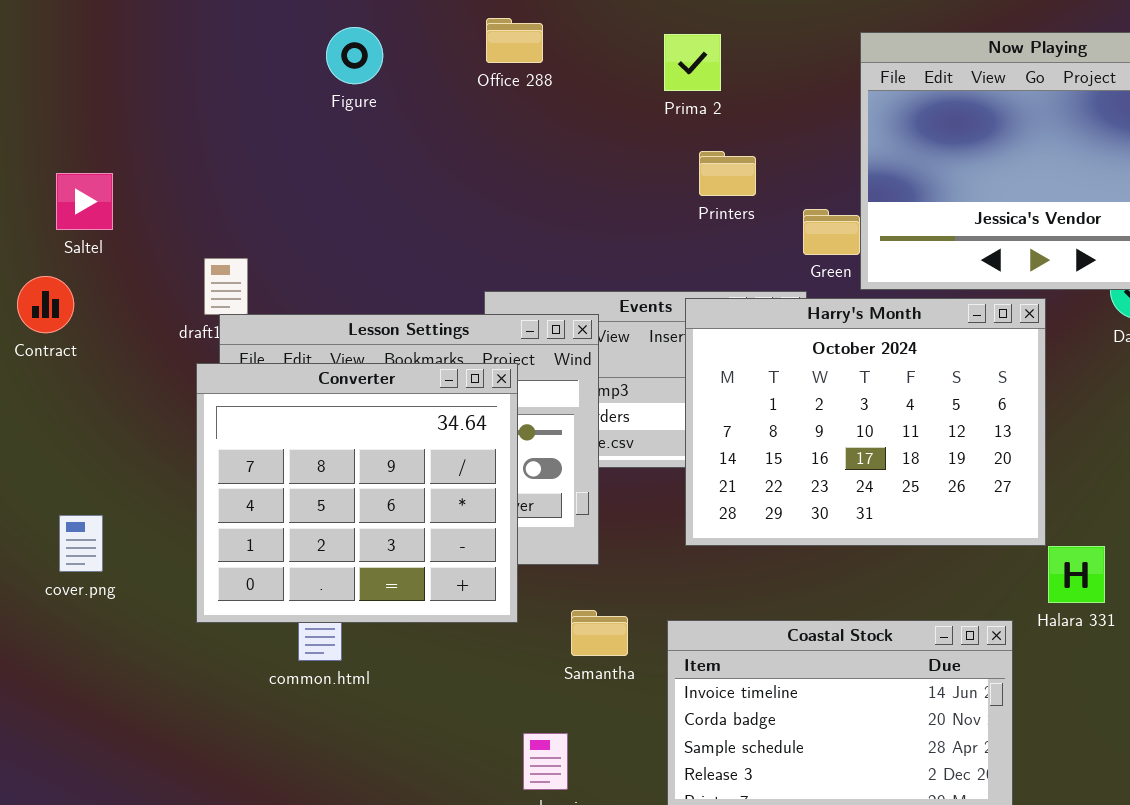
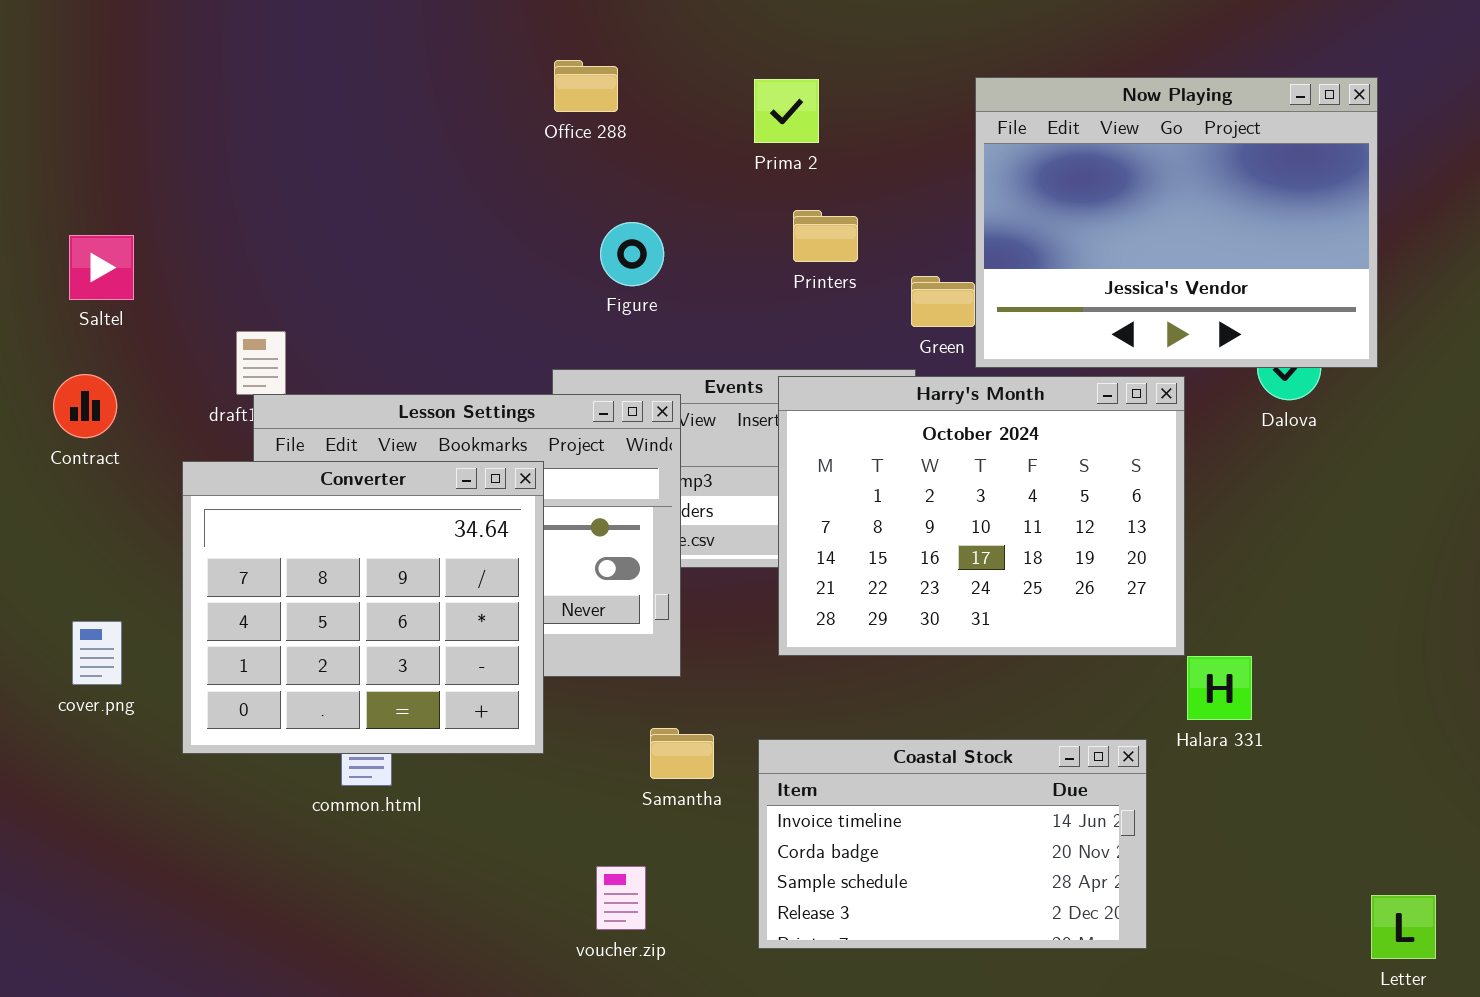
Figure: [326,27,383,84] -> [600,222,664,286], moved
Contract: [17,276,74,333] -> [53,374,117,438], moved
Converter: [196,363,518,623] -> [182,461,544,754], moved

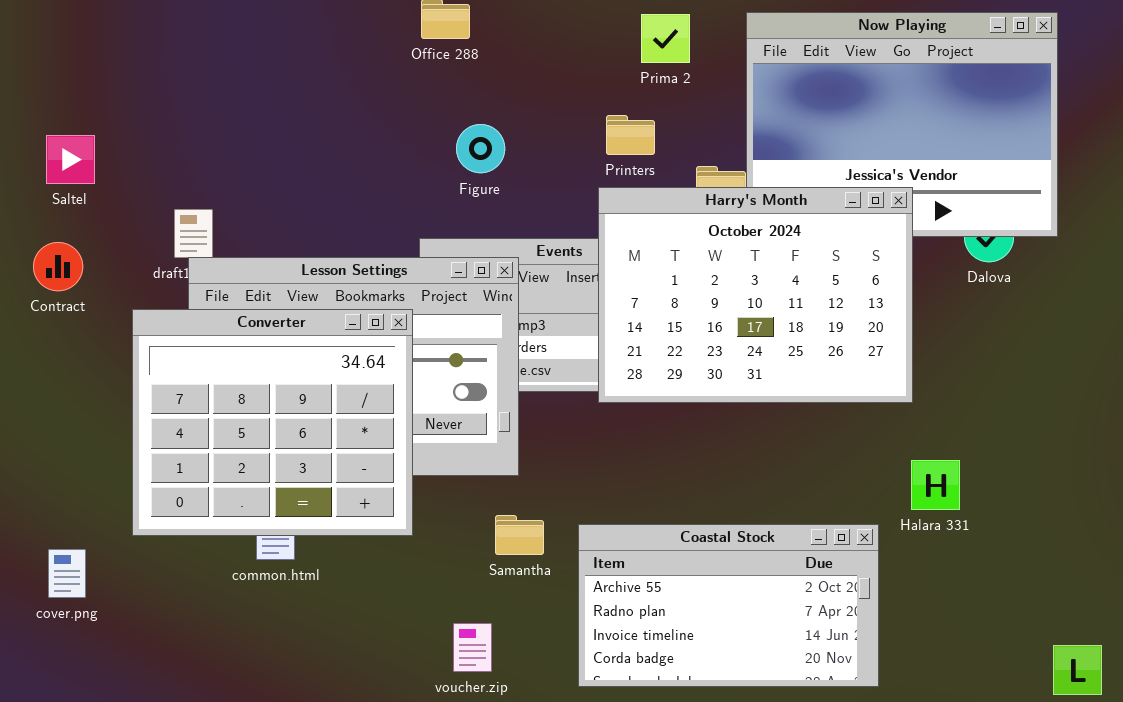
Prima 2: [754,79,819,143] -> [641,14,690,63], moved
Harry's Month: [778,376,1185,656] -> [598,187,913,403], moved
cover.png: [72,621,122,685] -> [48,549,86,598], moved
Coastal Stock: [758,739,1147,949] -> [578,524,879,687], scrolled up 2 rows

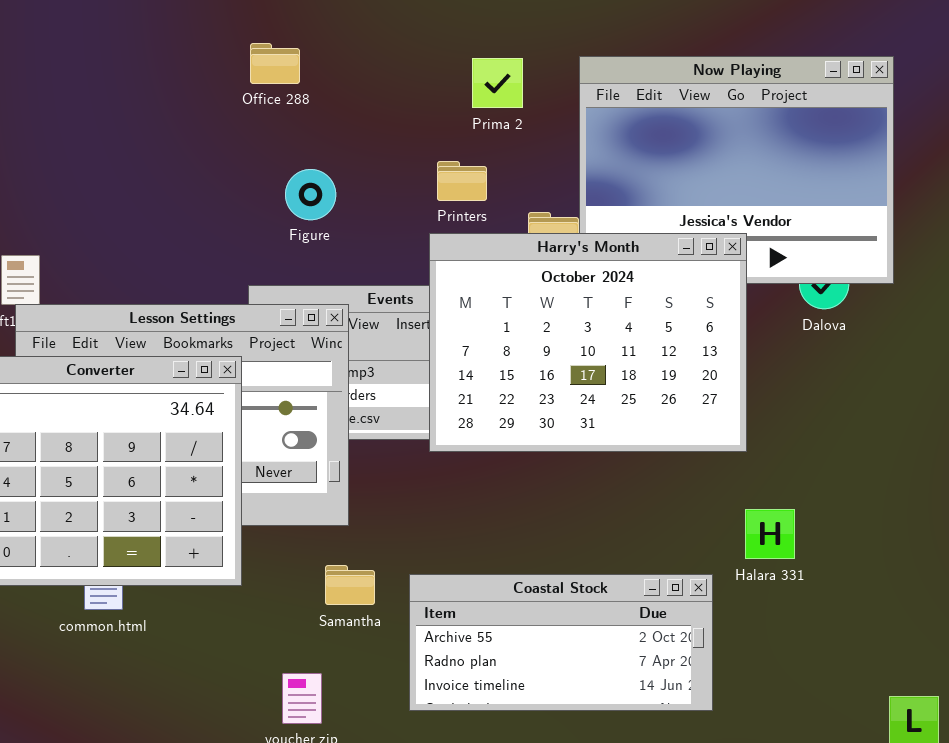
Coastal Stock: [578,524,879,687] -> [409,574,713,711], resized

